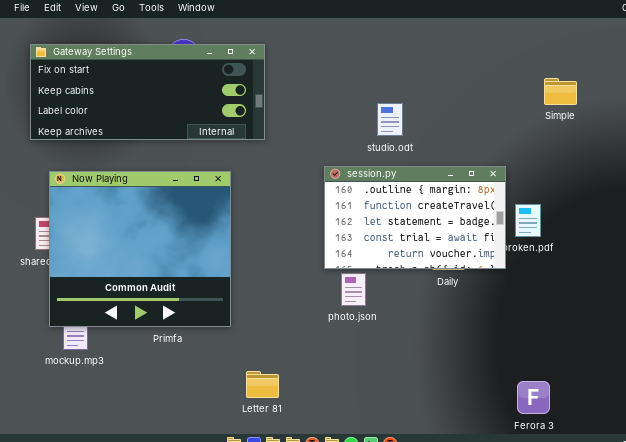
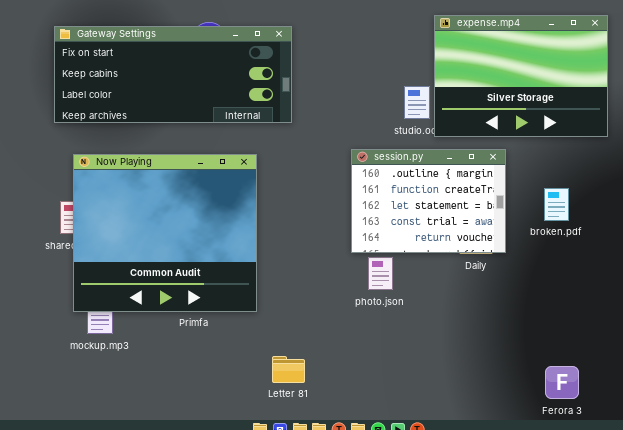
expense.mp4: none -> [434,15,608,137], opened
session.py: [324,166,506,269] -> [351,149,506,253], resized

